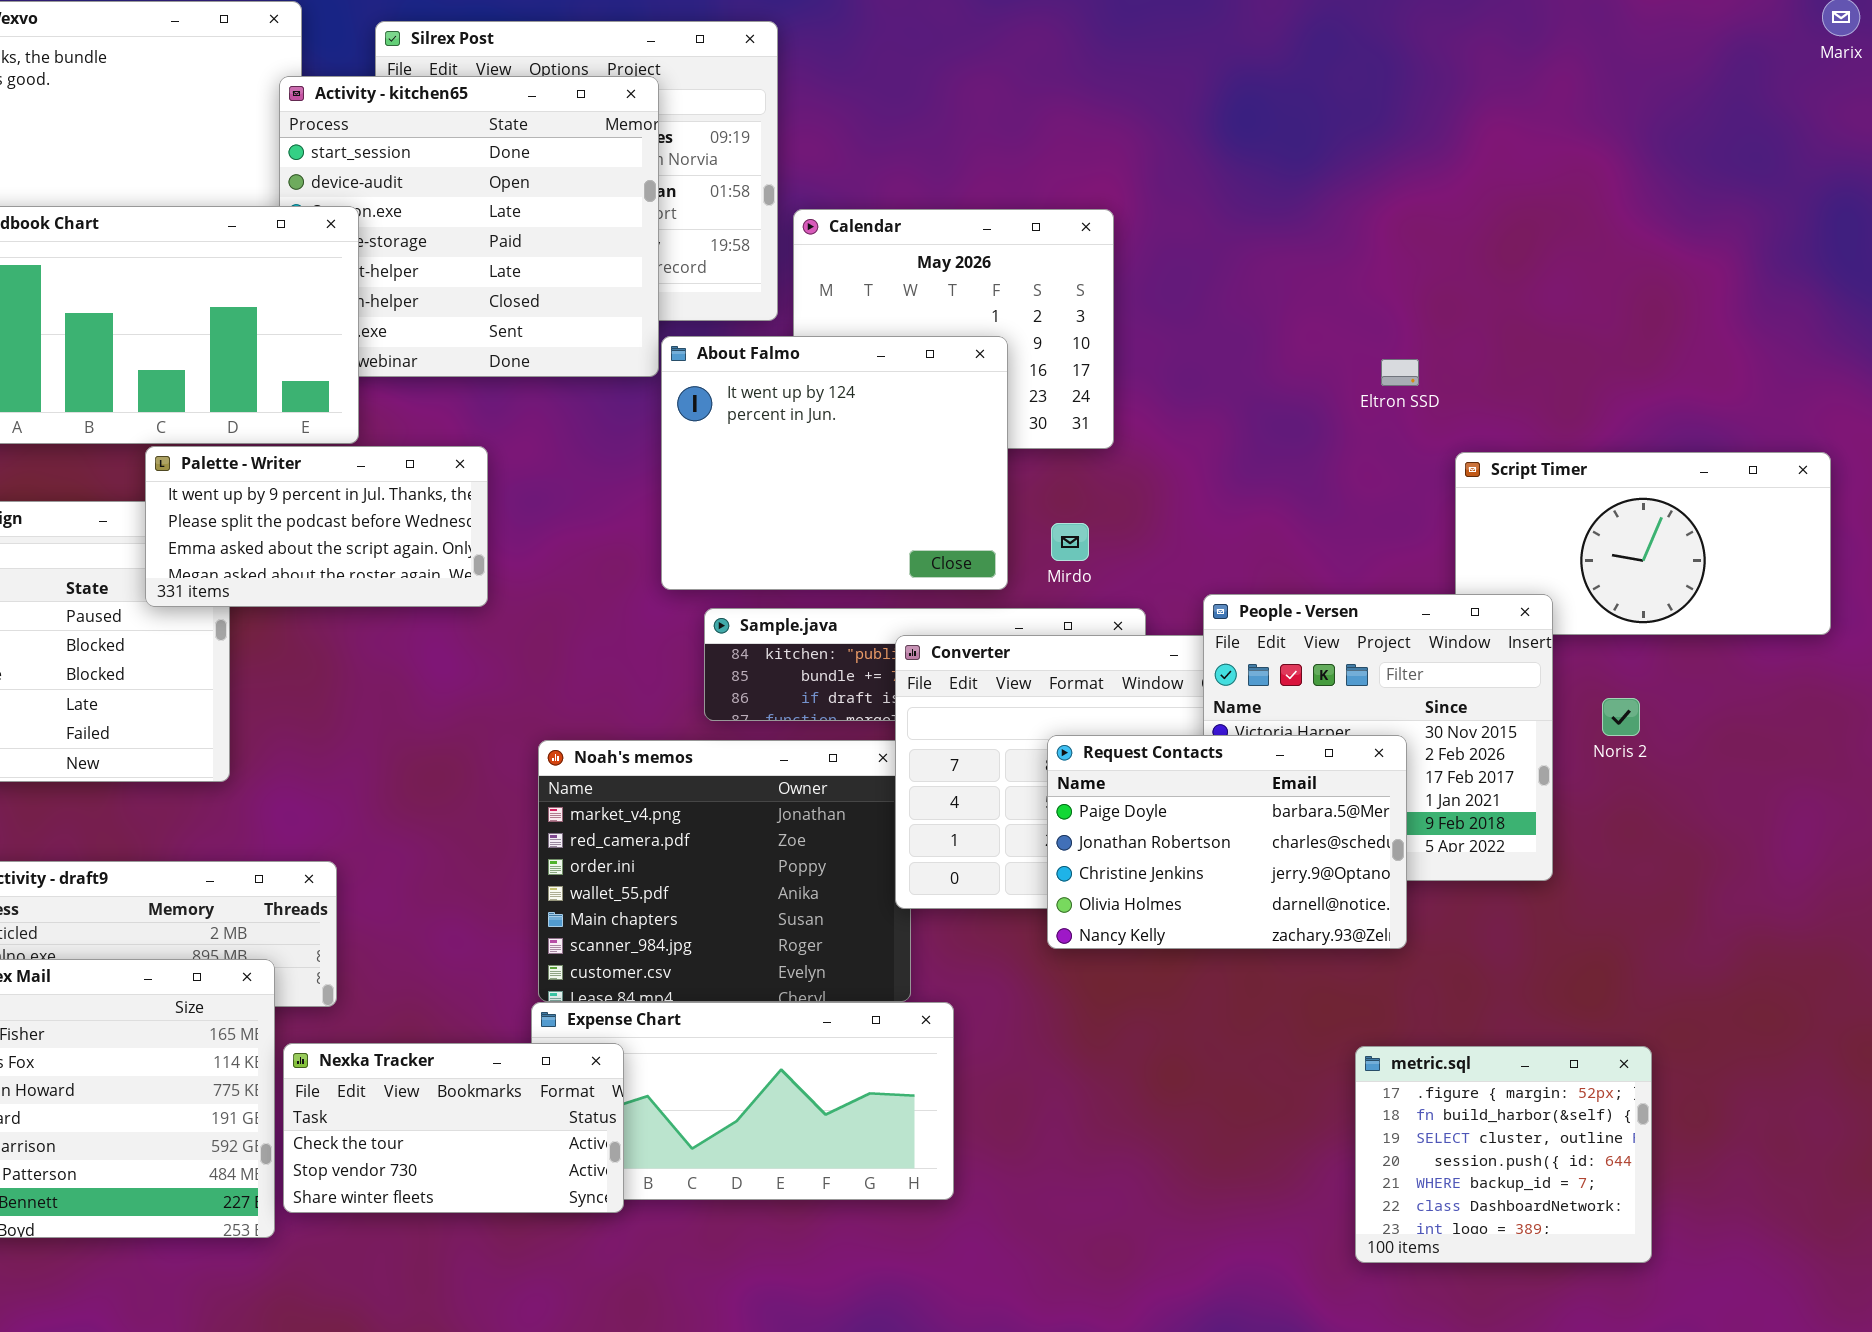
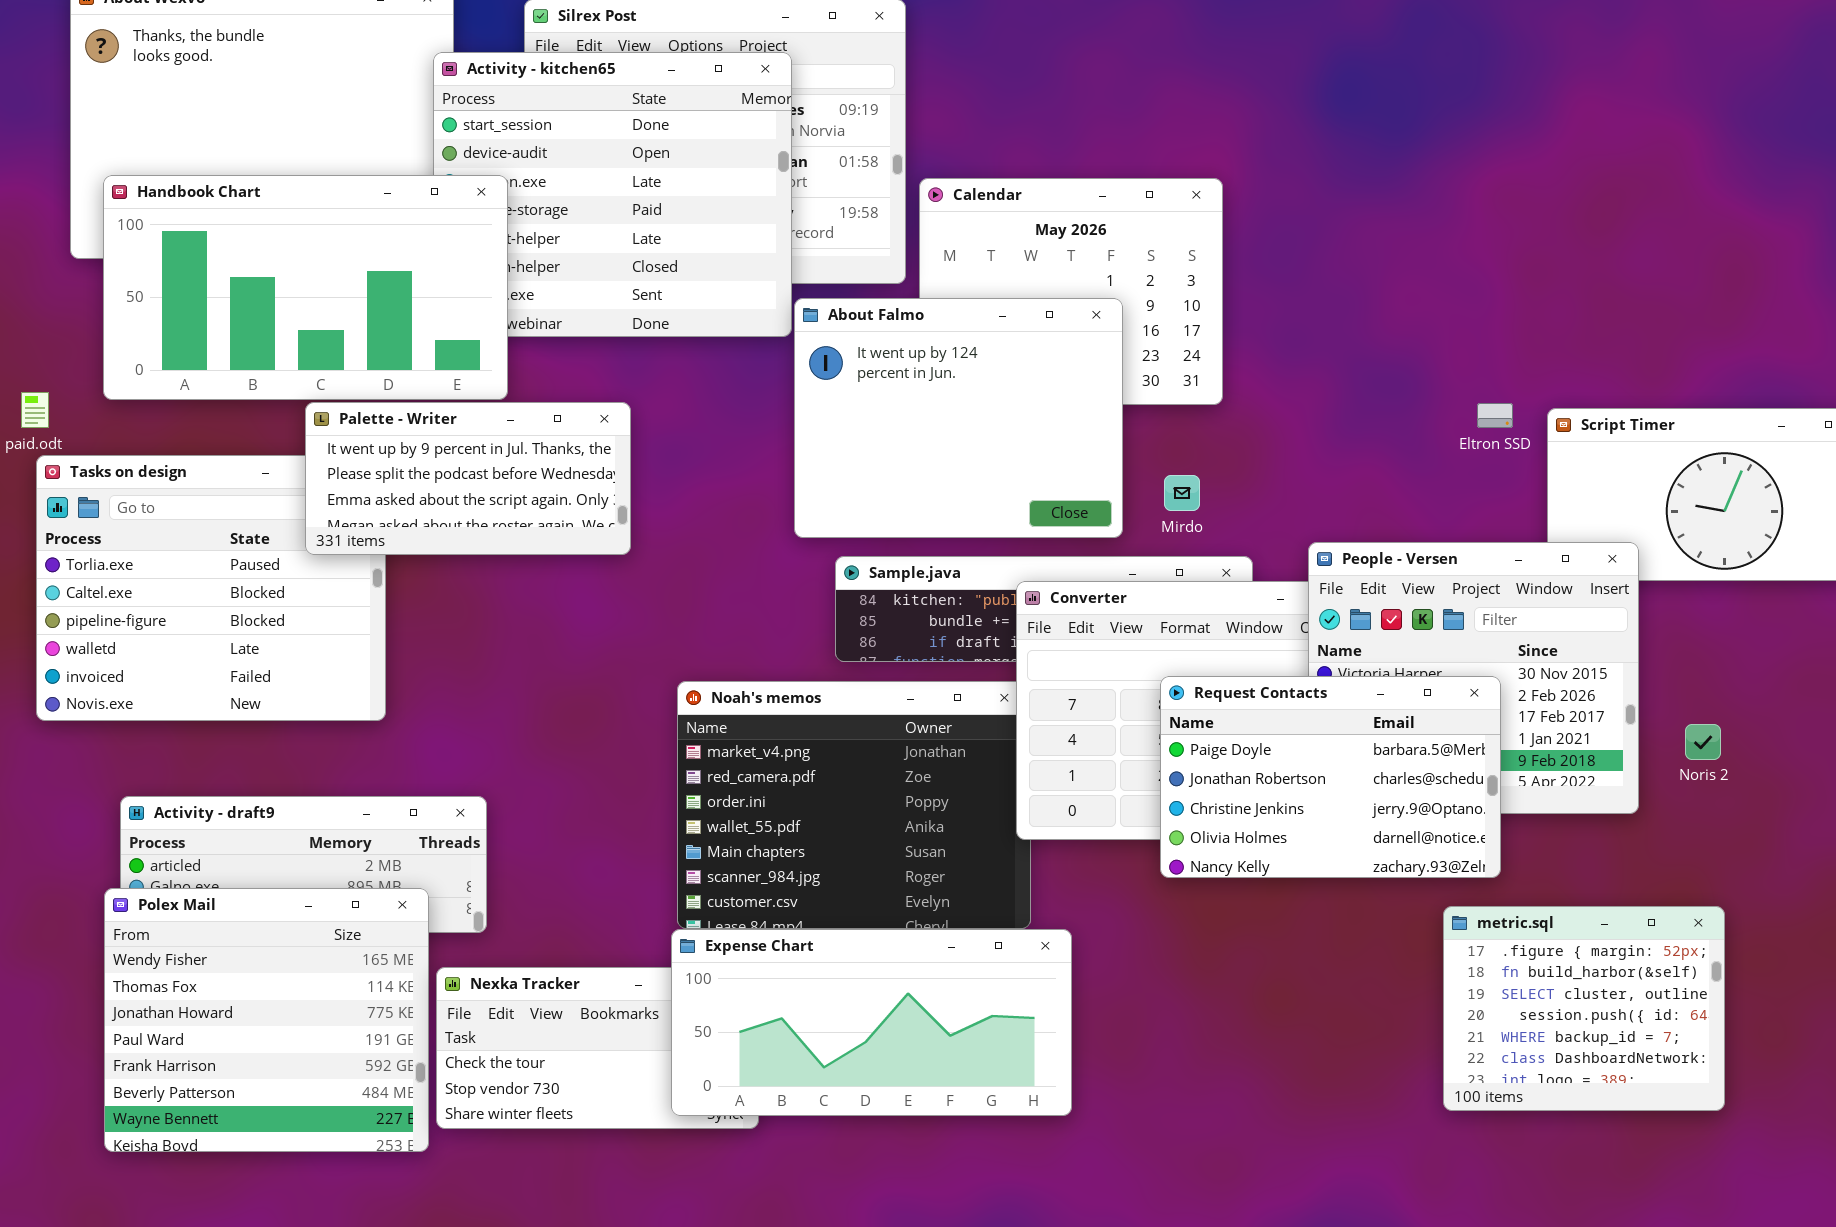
Eltron SSD: [1381,359,1419,386] -> [1477,403,1513,428], moved
Noris 2: [1602,698,1640,736] -> [1685,724,1721,760], moved
Expense Chart: [531,1002,954,1200] -> [671,929,1072,1116], raised
metric.sql: [1355,1046,1652,1263] -> [1443,906,1725,1111], moved

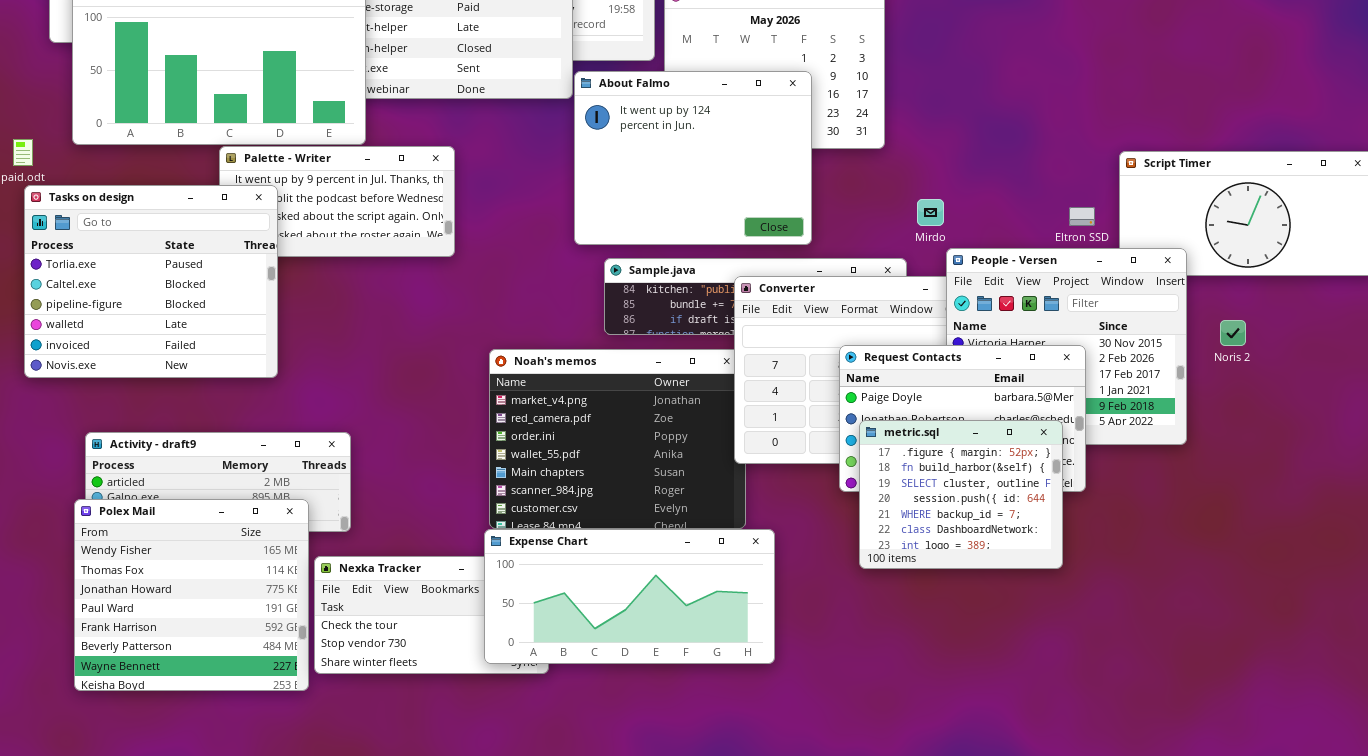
Eltron SSD: [1477,403,1513,428] -> [1069,207,1095,226], moved
Tasks on design: [36,455,386,721] -> [24,185,278,378], raised
Mirdo: [1164,475,1200,511] -> [917,199,944,226], moved
Noris 2: [1685,724,1721,760] -> [1220,320,1246,346], moved
metric.sql: [1443,906,1725,1111] -> [859,420,1063,569], moved

